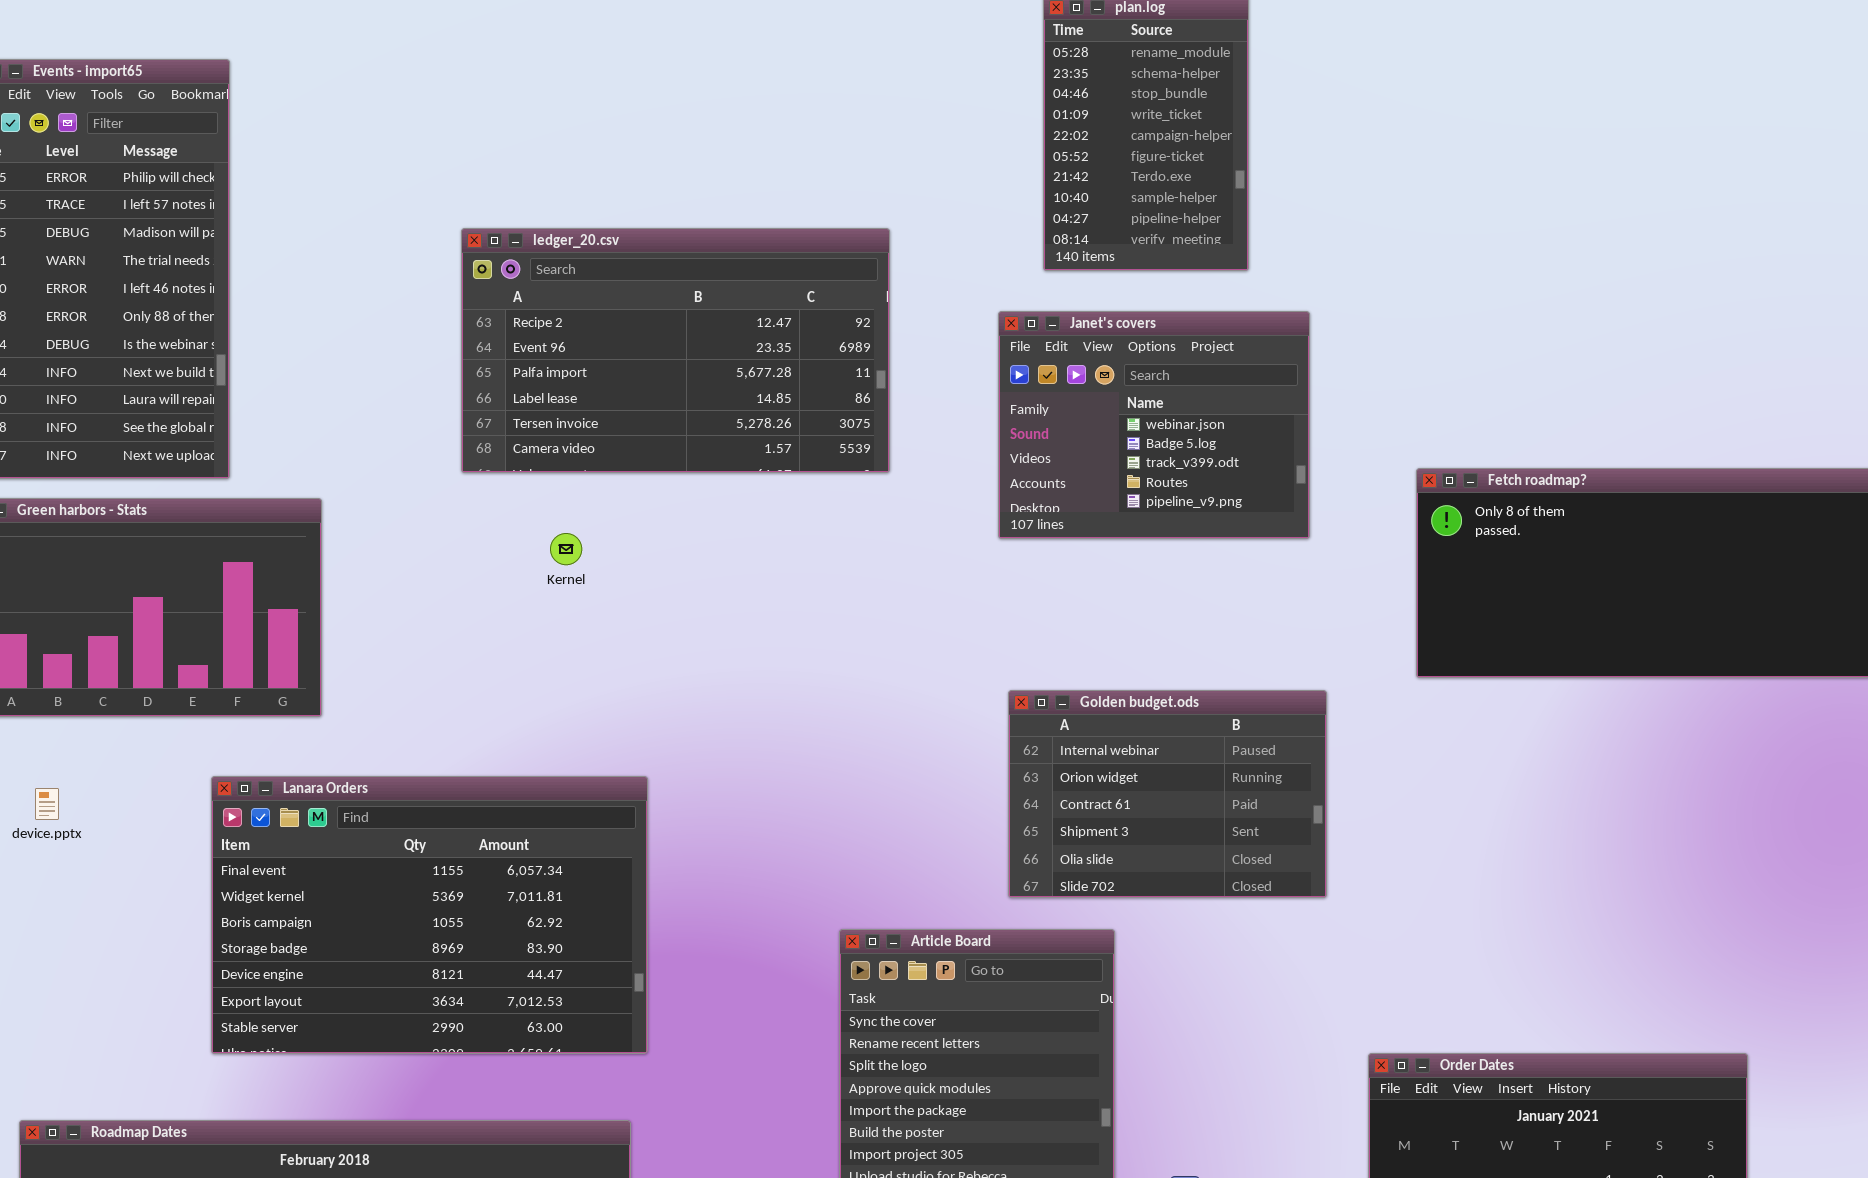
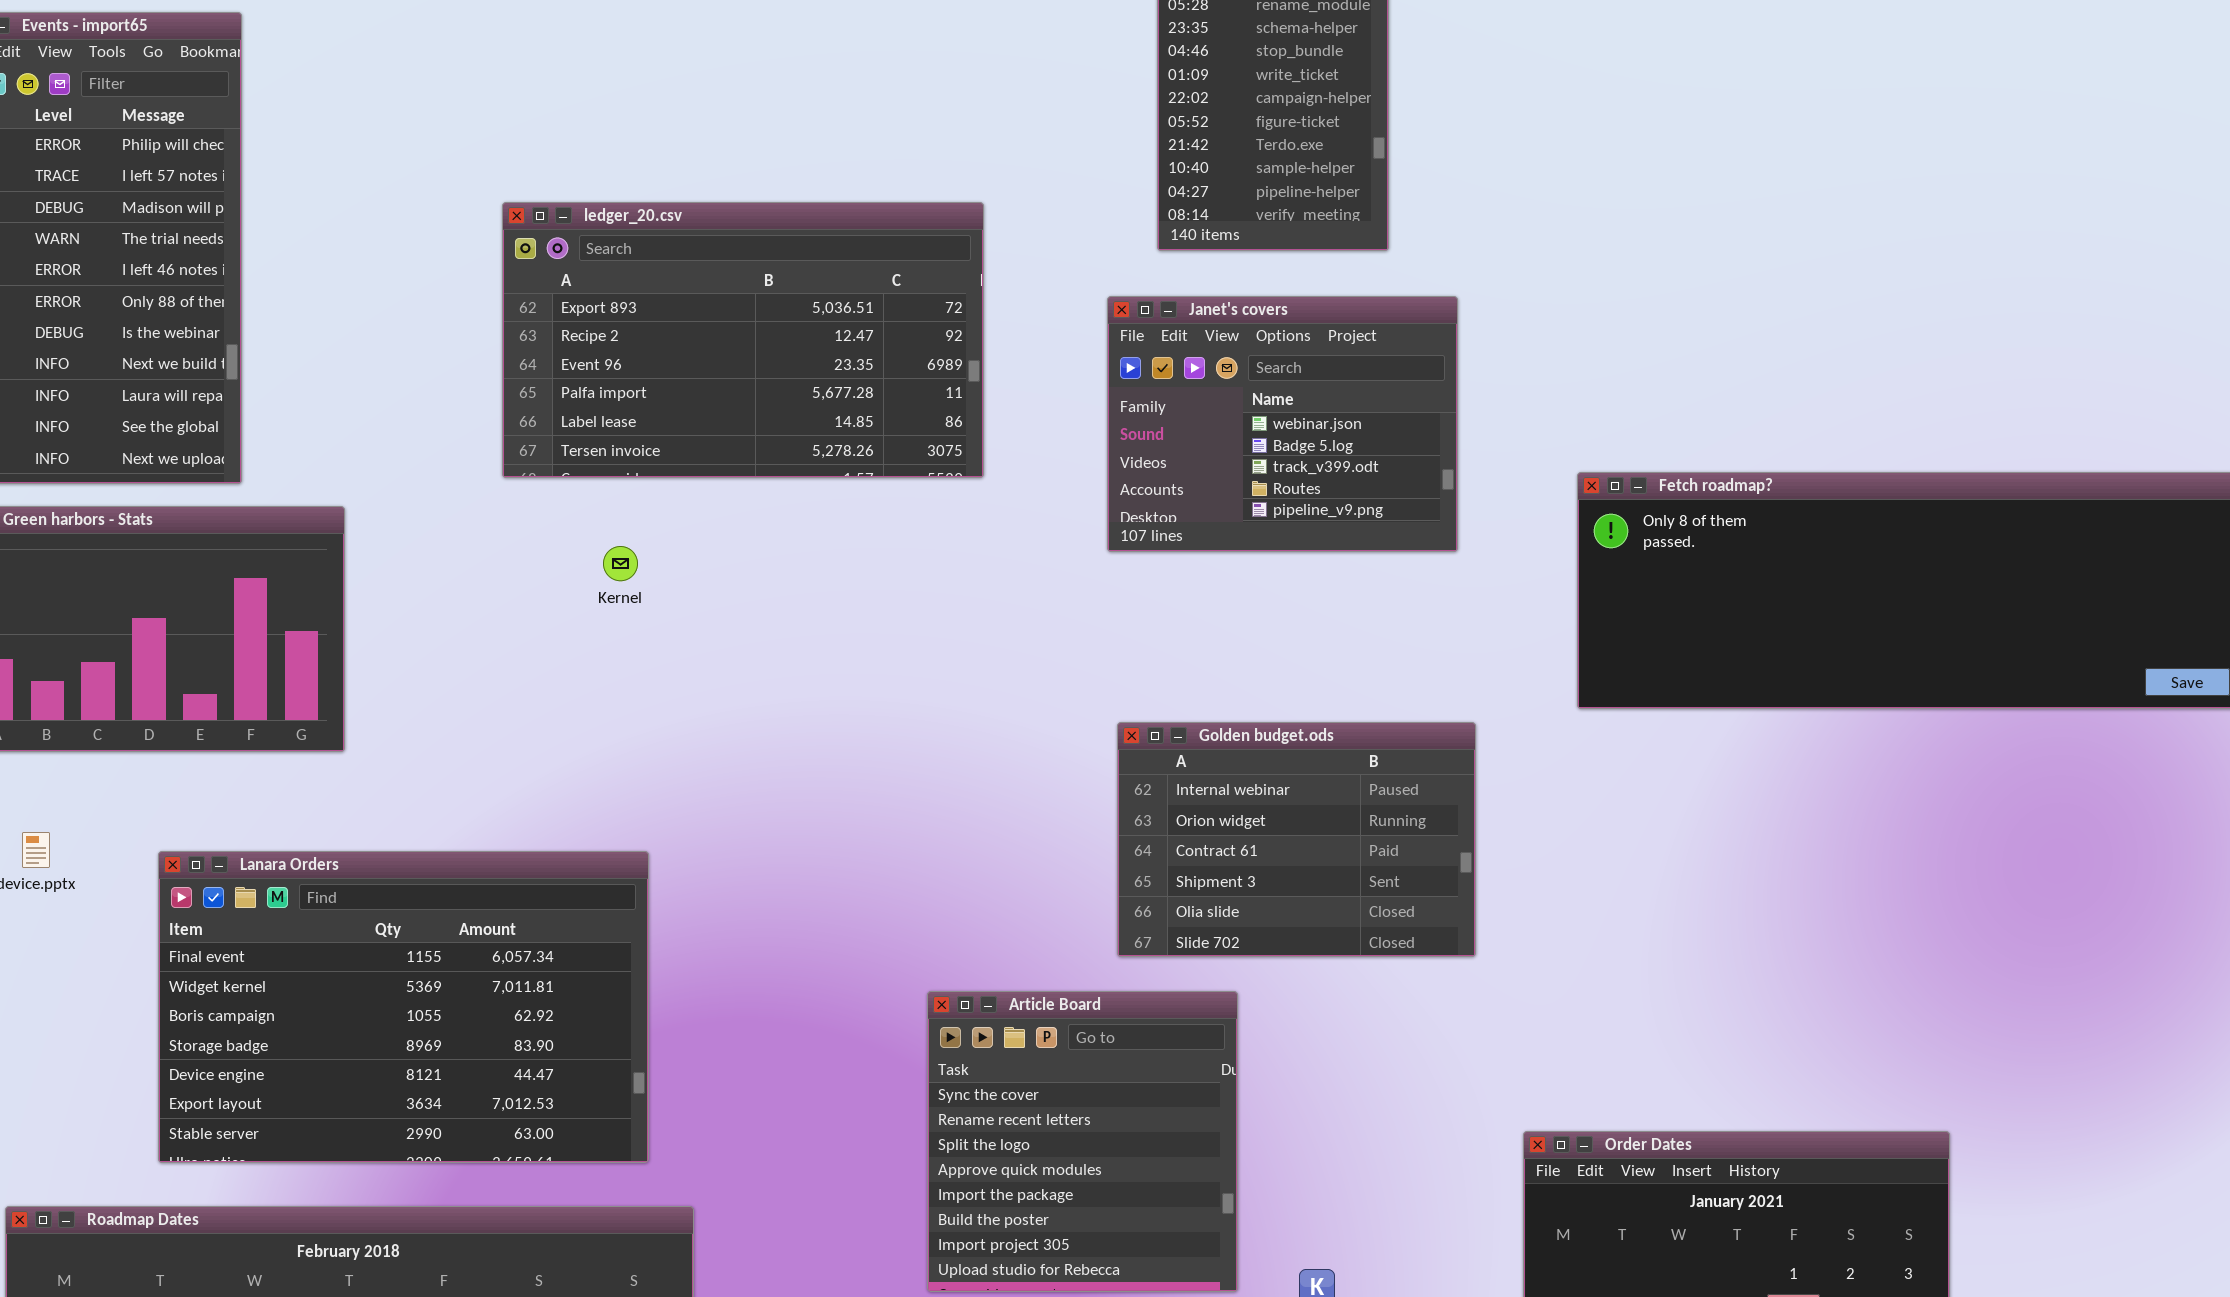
ledger_20.csv: [461,228,890,473] -> [502,202,984,478], scrolled up 1 row
Lanara Orders: [211,776,648,1054] -> [158,851,649,1163], moved

